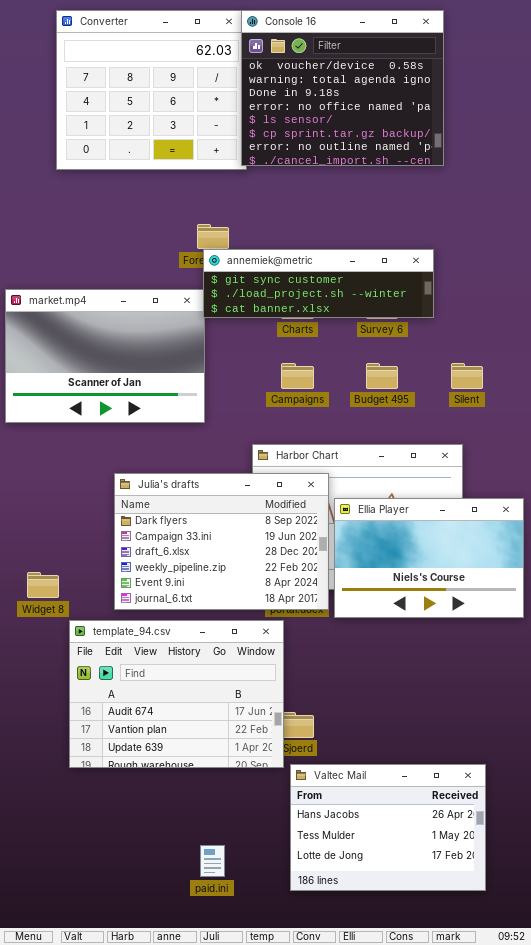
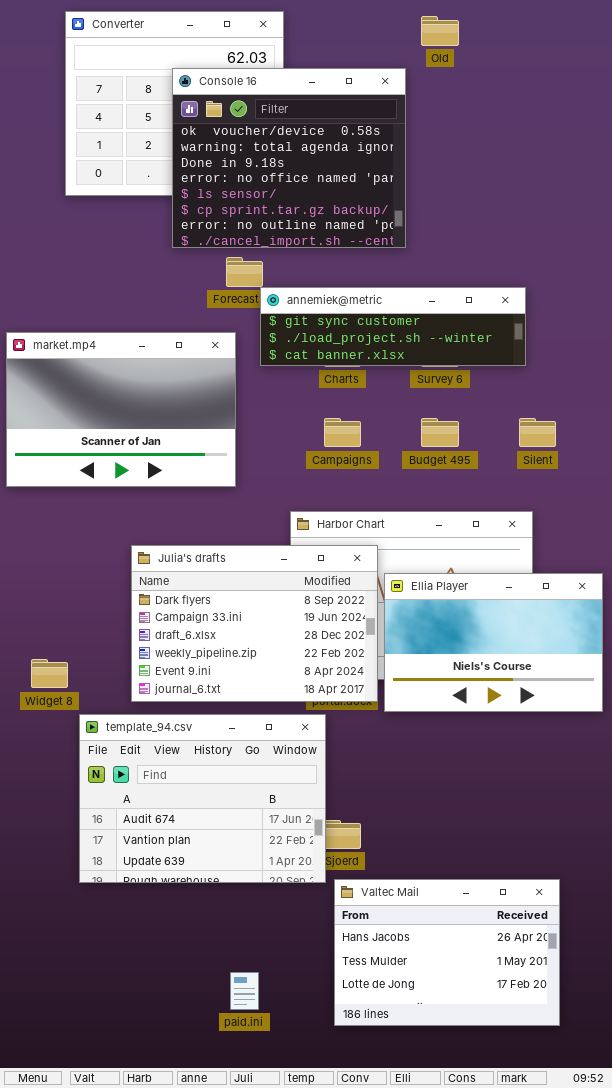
Console 16: [241,10,444,166] -> [172,68,406,248], moved
annemiek@metric: [203,249,434,318] -> [260,287,526,366], moved

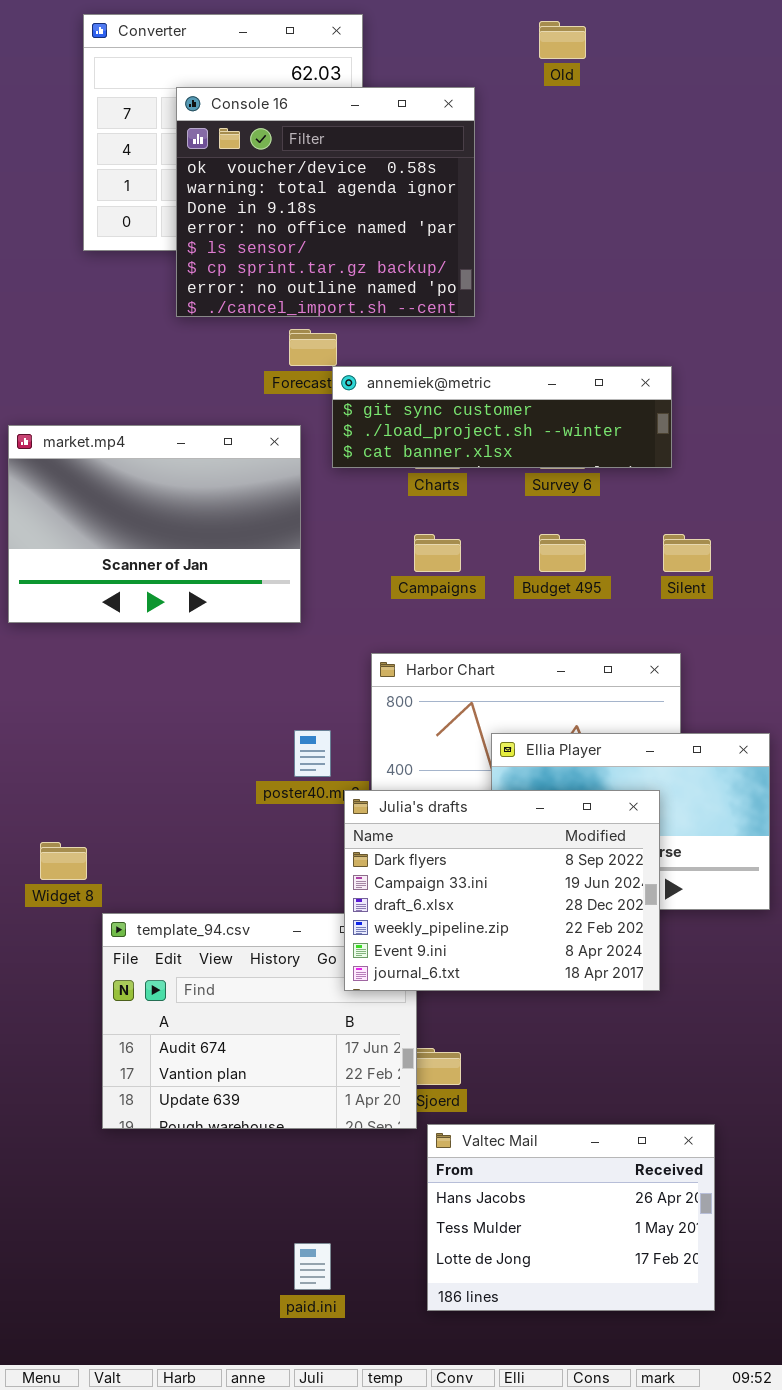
Console 16: [172,68,406,248] -> [176,87,475,317], moved
Julia's drafts: [131,545,378,702] -> [344,790,660,991], moved

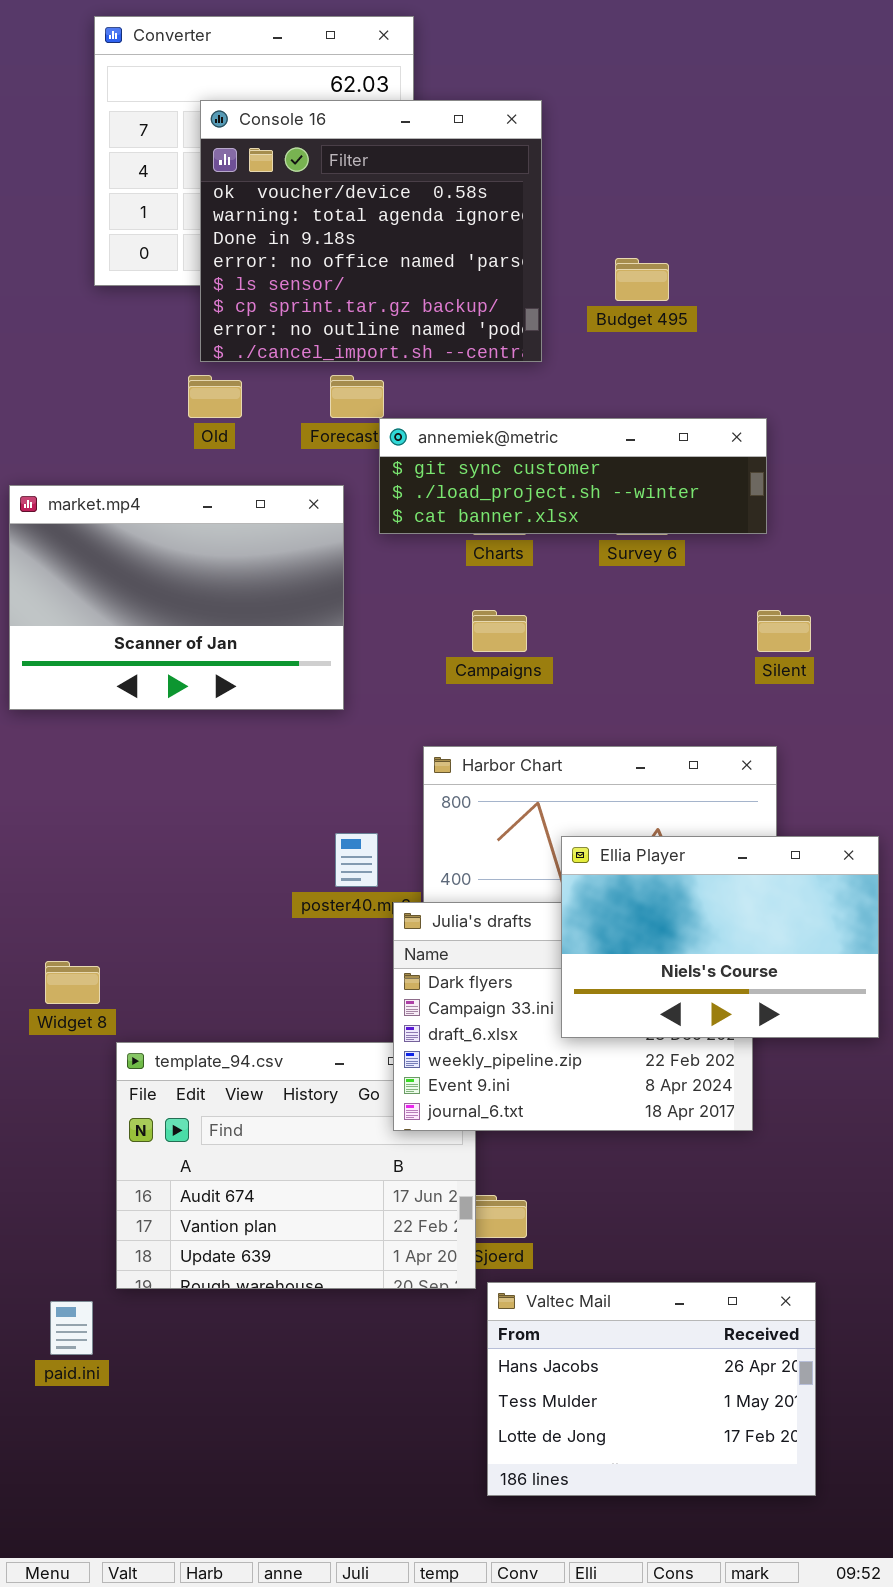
Old: [539,21,586,59] -> [188,375,242,418], moved
Budget 495: [539,534,586,572] -> [615,258,669,301], moved
Ellia Player: [491,733,770,910] -> [561,836,879,1038], raised
paid.ini: [294,1243,331,1290] -> [50,1301,93,1355], moved

